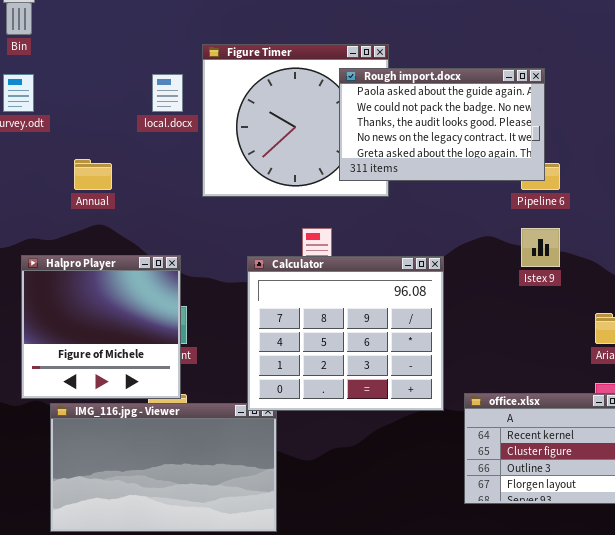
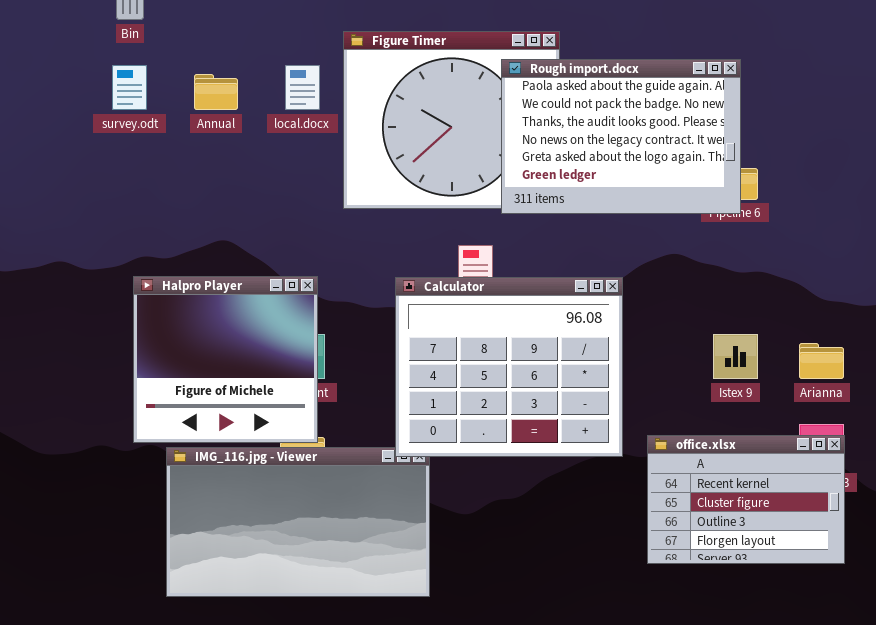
Rough import.docx: [339,68,545,181] -> [501,59,741,214], resized
Annual: [74,159,112,190] -> [194,74,238,110], moved
Istex 9: [521,228,560,267] -> [713,334,758,379], moved

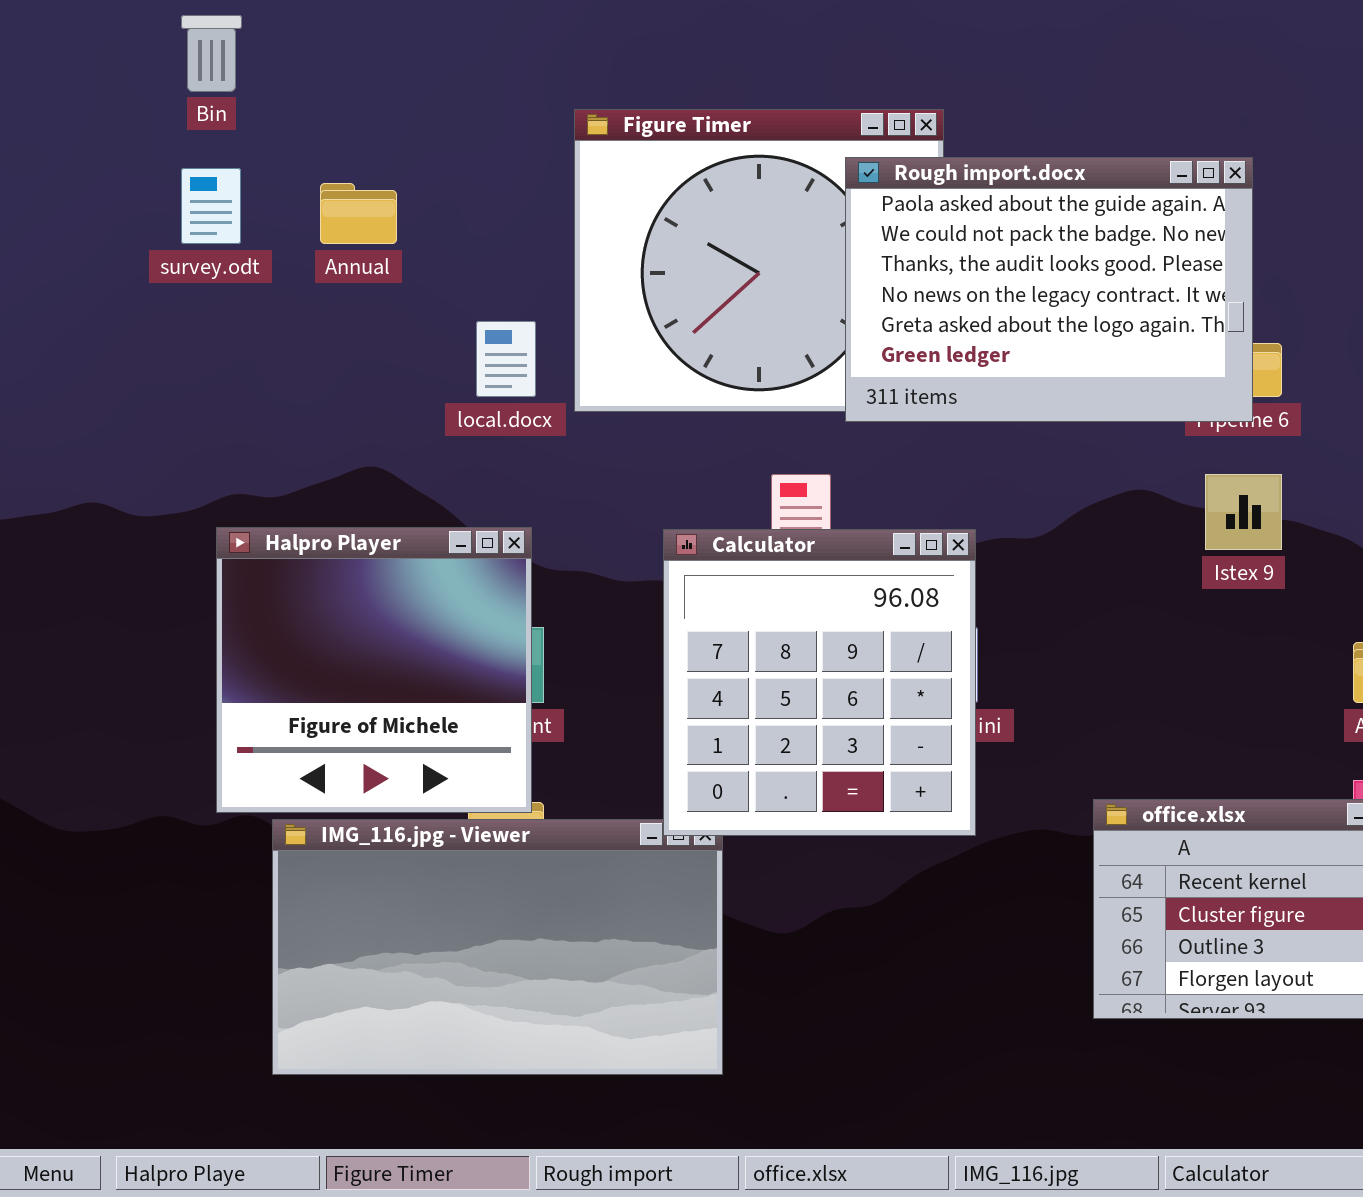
local.docx: [285,65,320,110] -> [476,321,536,397], moved
Calculator: [395,277,623,457] -> [663,529,976,836], resized
Istex 9: [713,334,758,379] -> [1205,474,1282,550], moved

